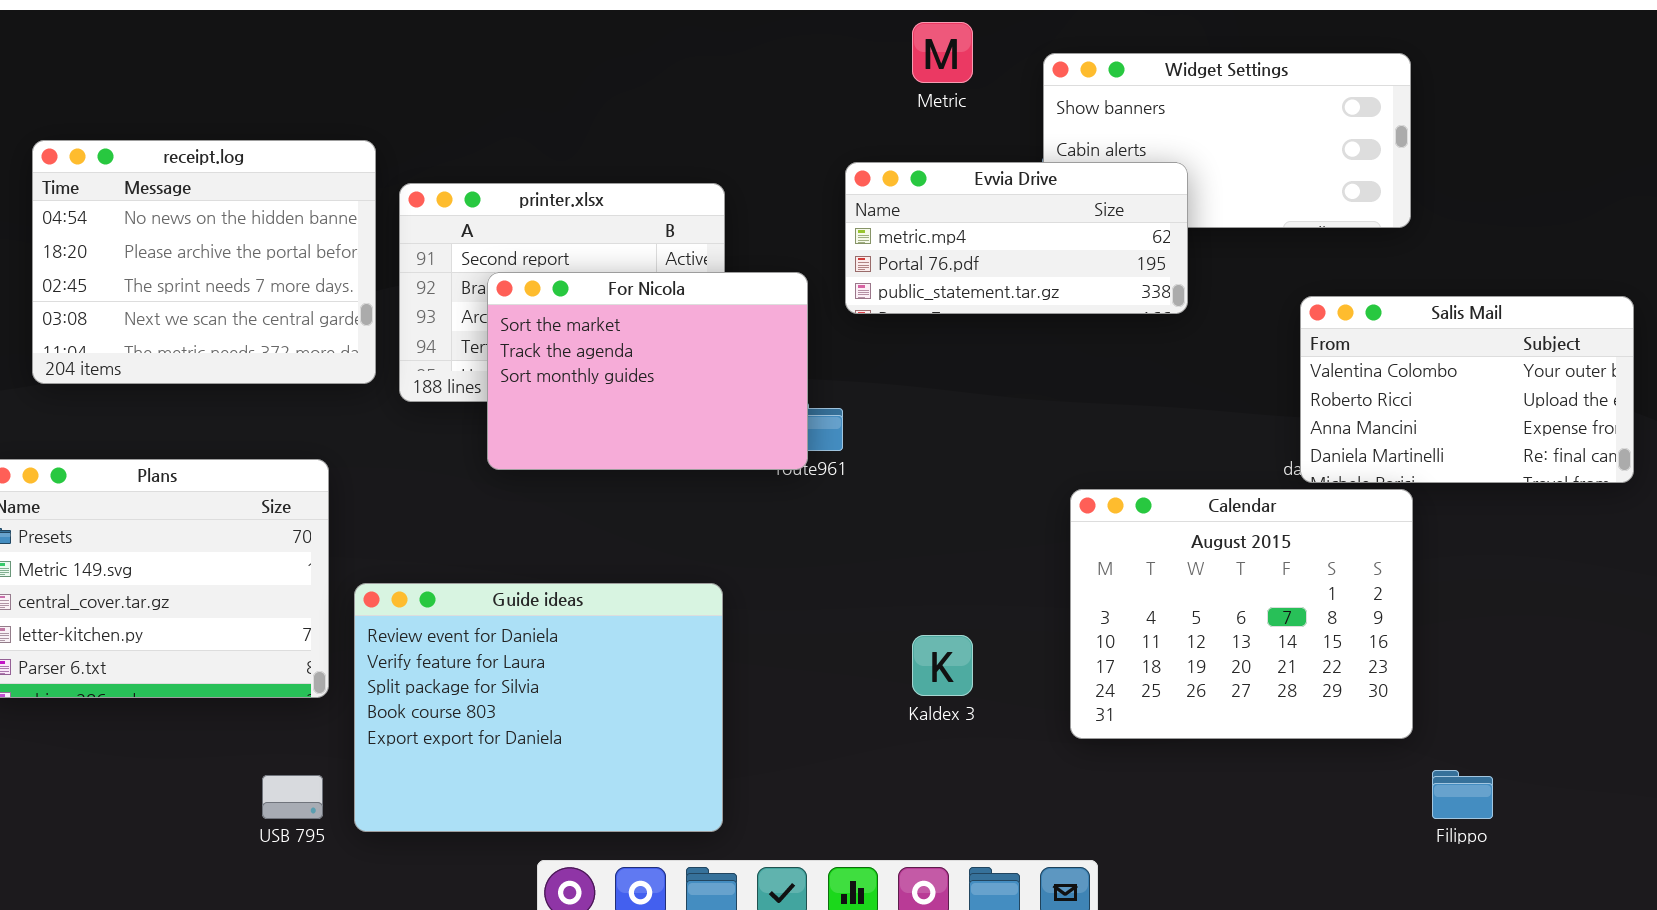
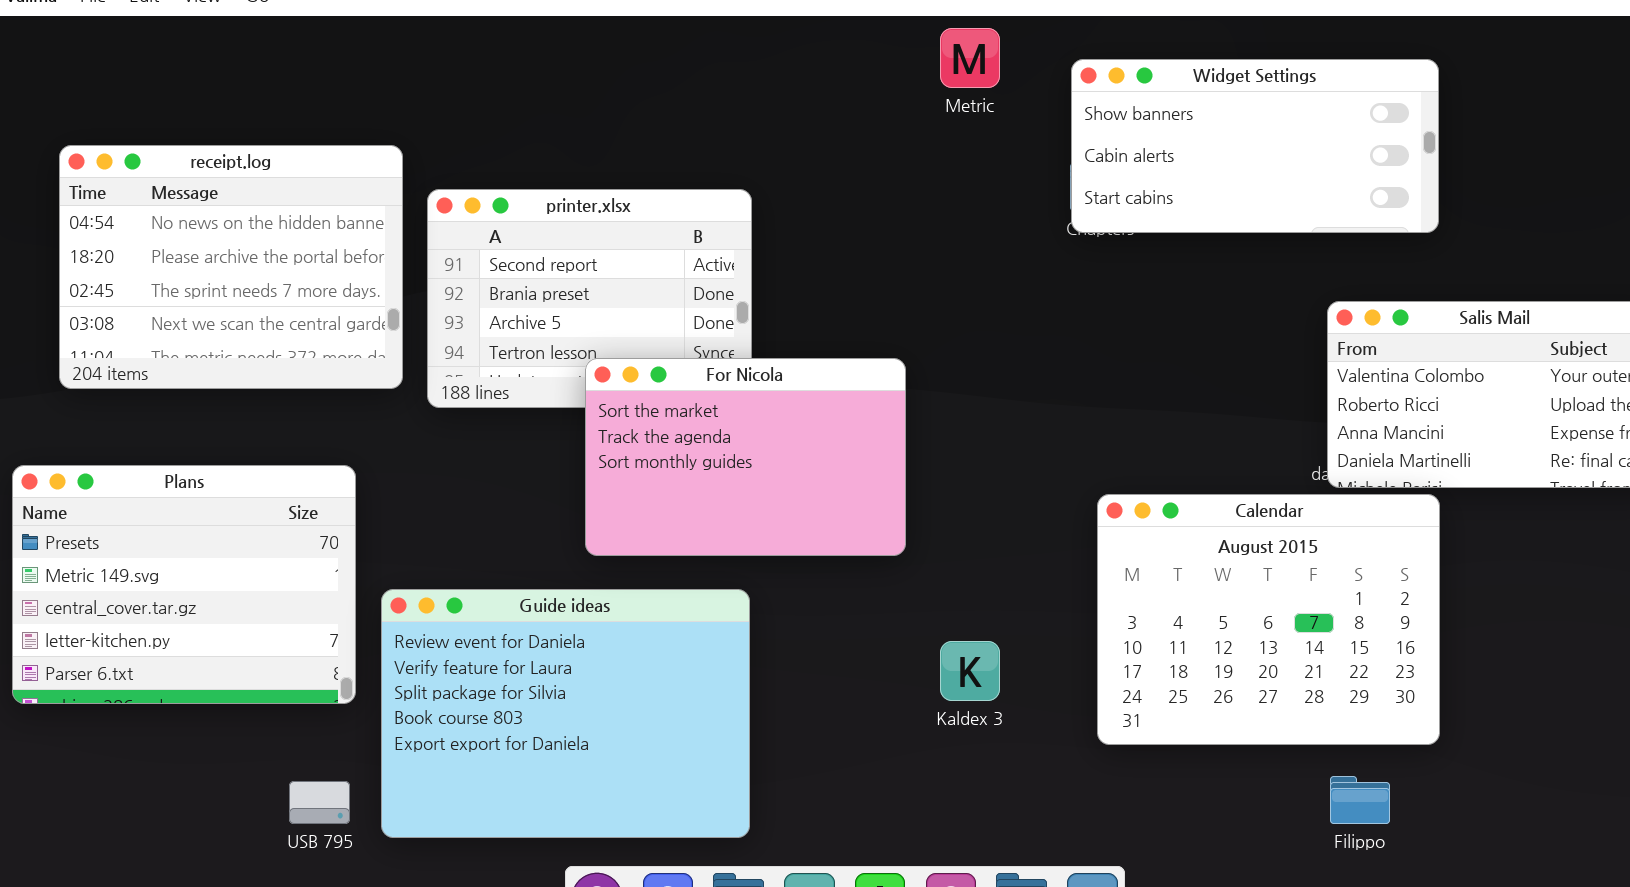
Evvia Drive: [845,162,1188,314] -> none, closed
For Nicola: [487,272,808,470] -> [585,358,906,556], moved
Filippo: [1432,770,1493,819] -> [1330,776,1390,824], moved

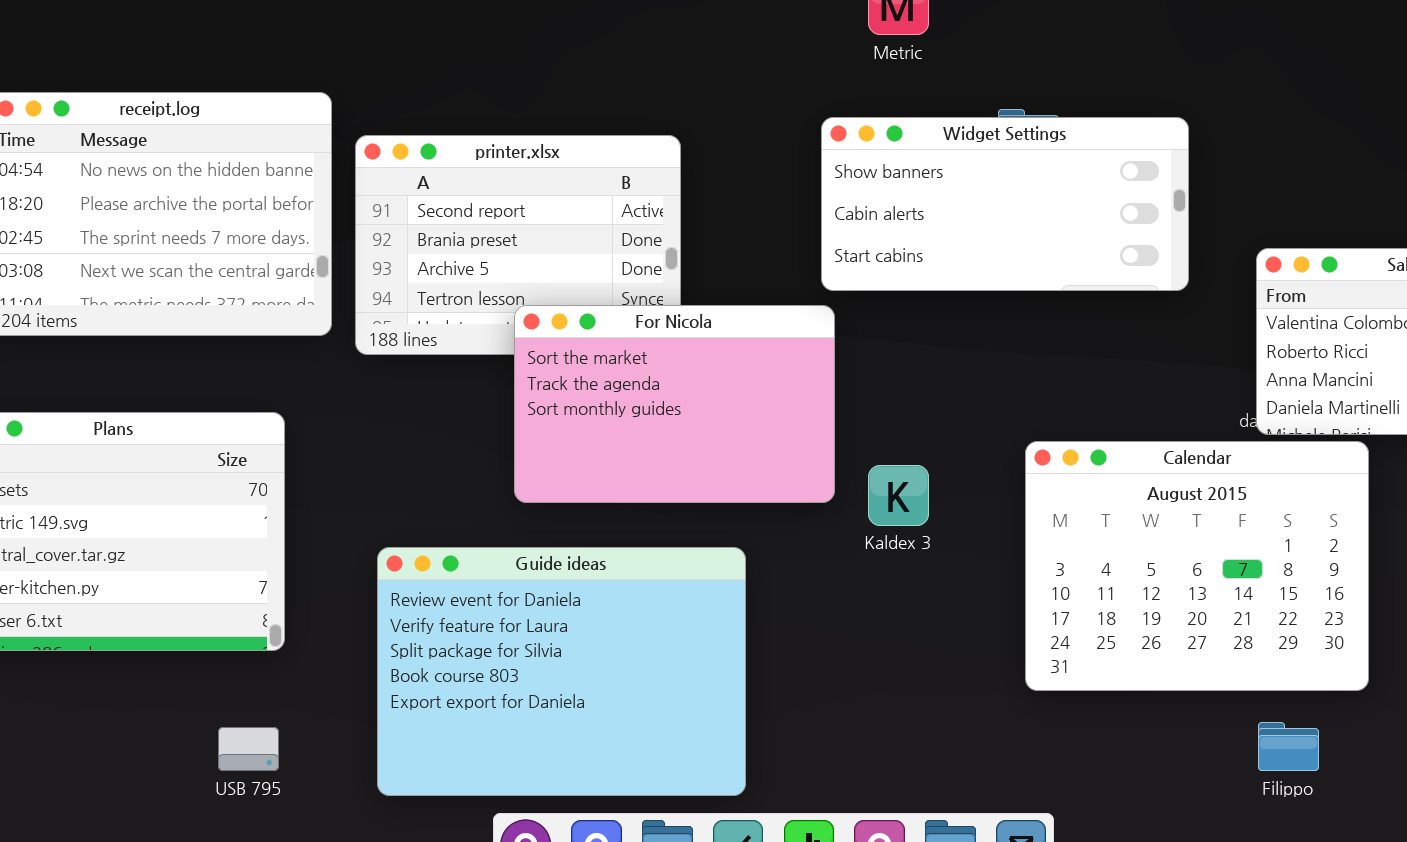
Widget Settings: [1071,59,1439,233] -> [821,117,1189,291], moved
Guide ideas: [381,589,750,838] -> [377,547,746,796], moved
Kaldex 3: [940,641,1000,701] -> [868,465,929,526], moved

